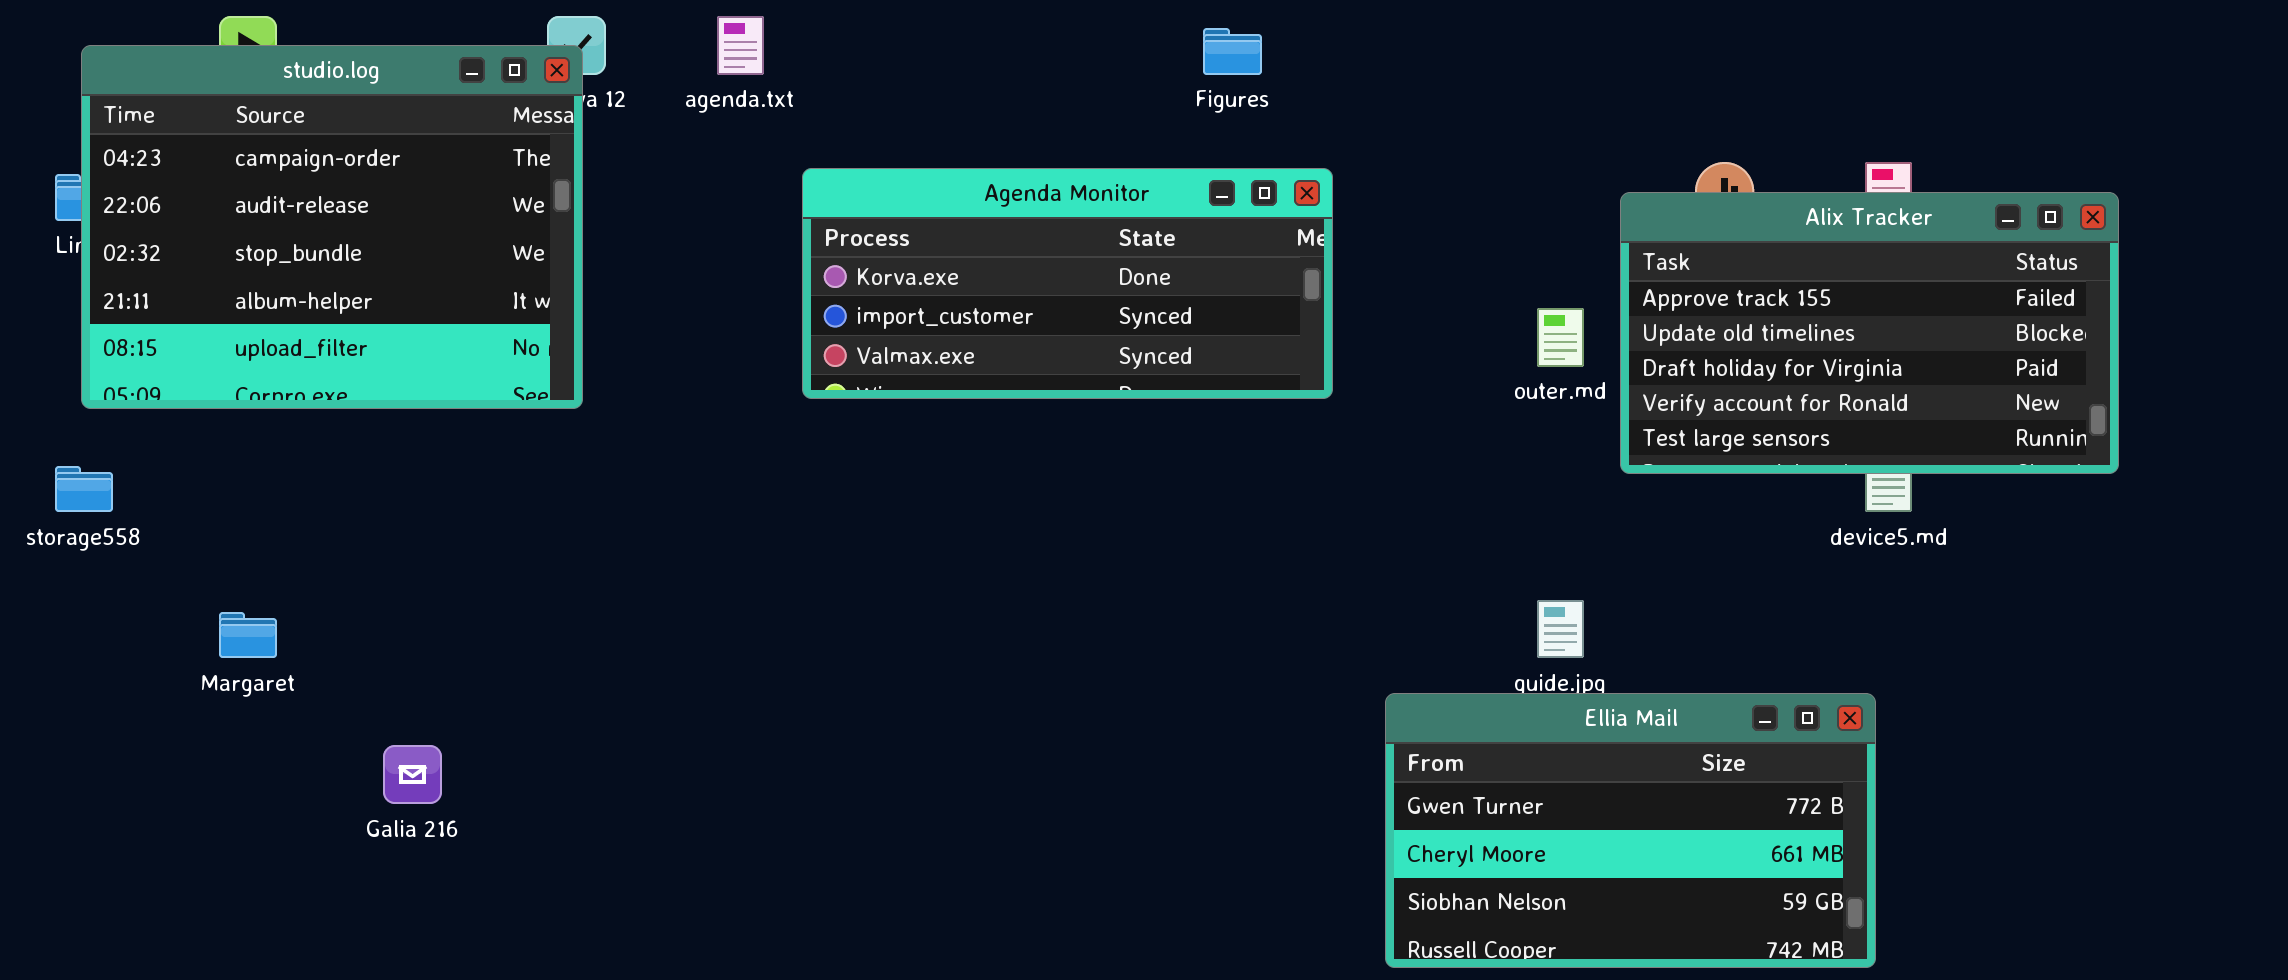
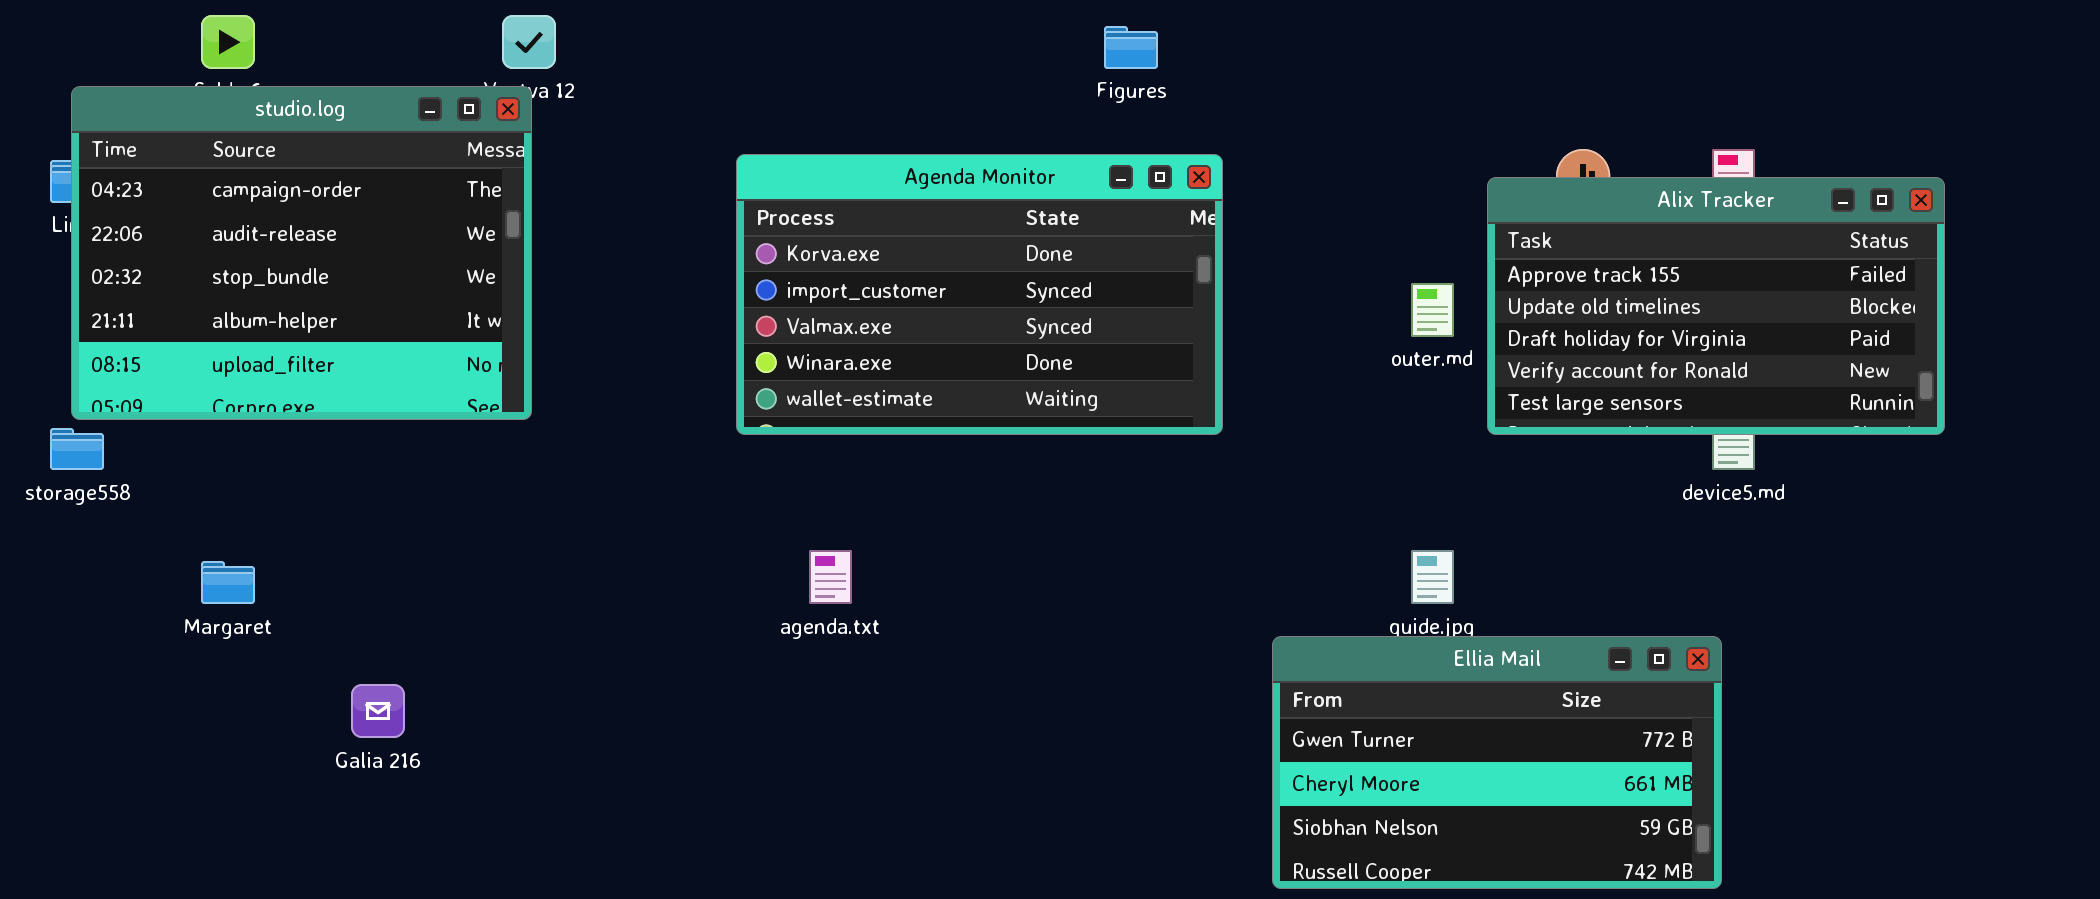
agenda.txt: [717,16,764,75] -> [809,550,852,604], moved
studio.log: [81,45,583,409] -> [71,86,532,420], moved
Agenda Monitor: [802,168,1333,399] -> [736,154,1223,435], resized

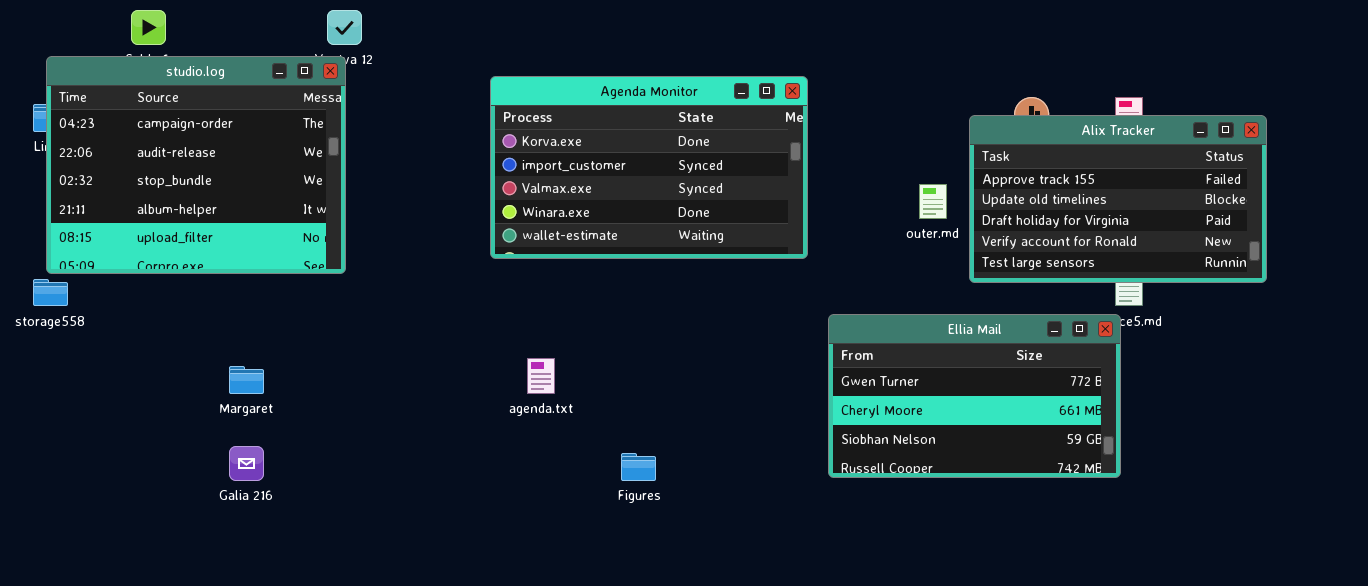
Figures: [1104,26,1158,69] -> [621,453,656,481], moved
Agenda Monitor: [736,154,1223,435] -> [490,76,808,259], moved
Margaret: [201,561,255,604] -> [229,366,264,394], moved
Ellia Mail: [1272,636,1722,889] -> [828,314,1121,478], moved

